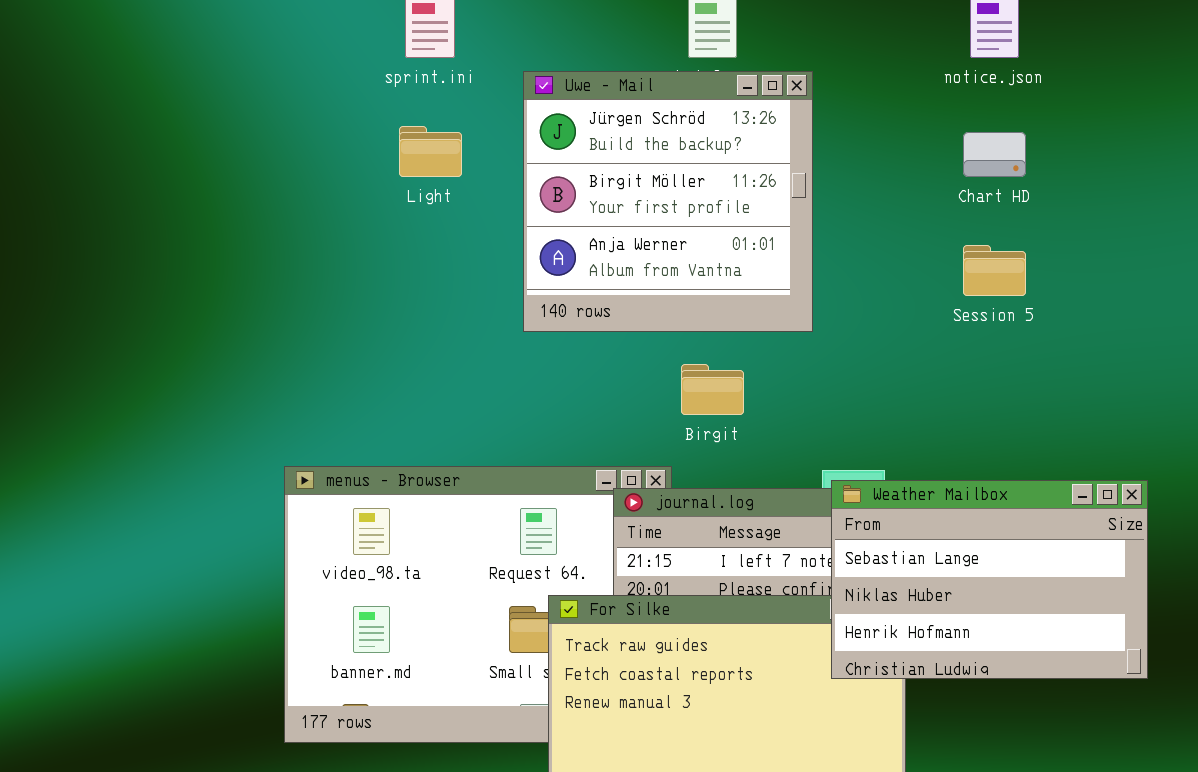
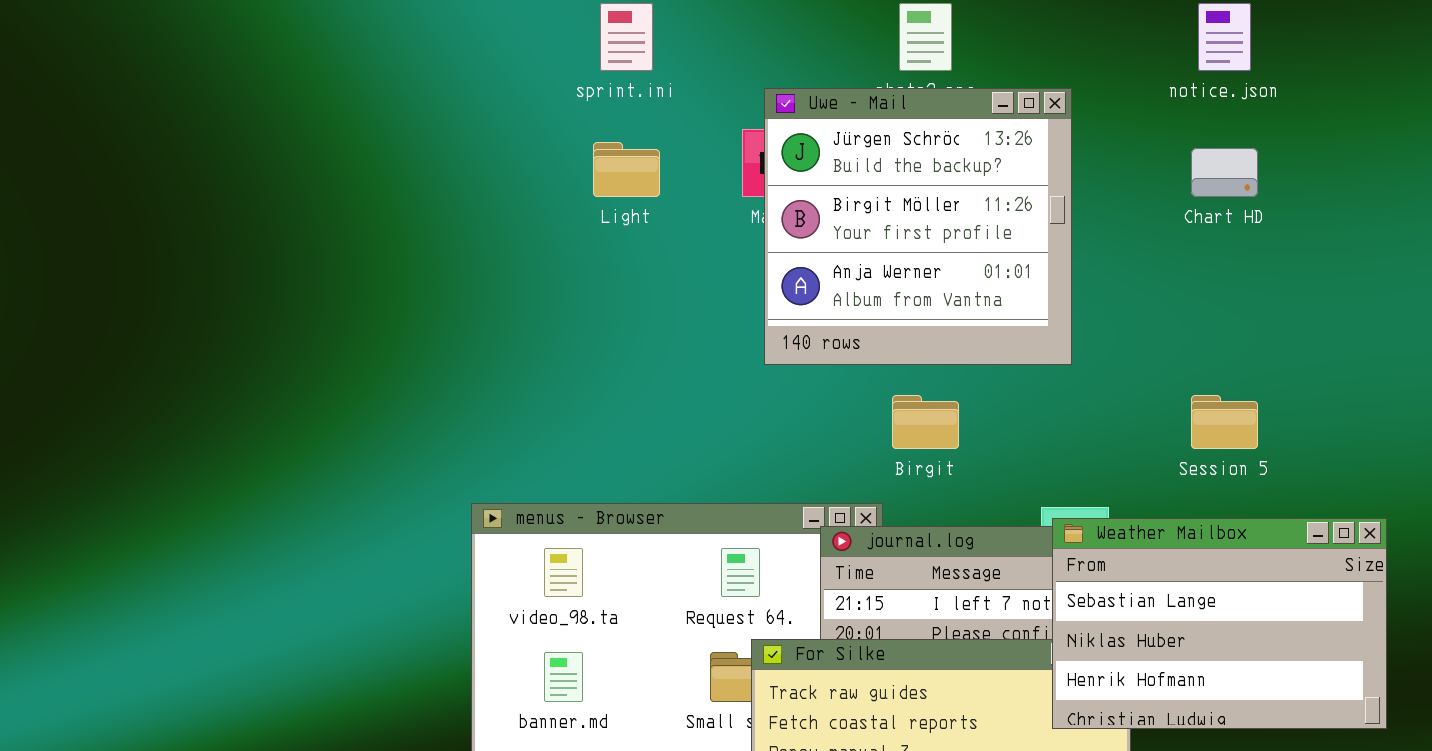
Uwe - Mail: [523,71,813,332] -> [764,88,1072,365], moved
Session 5: [963,245,1026,296] -> [1191,395,1258,449], moved

